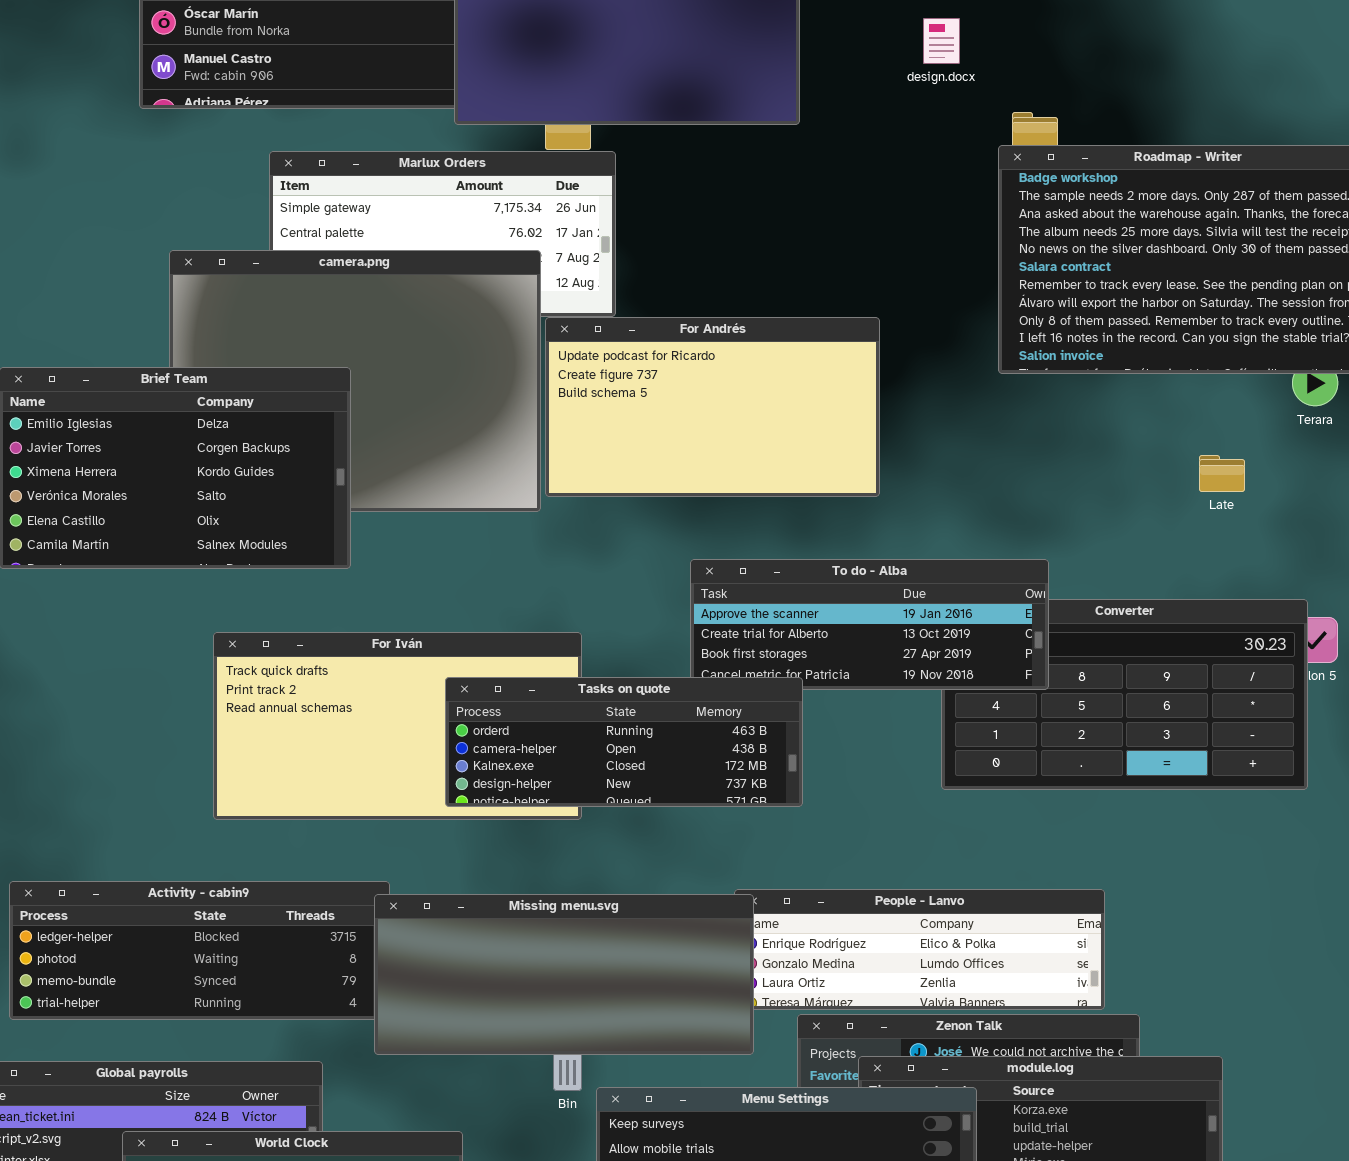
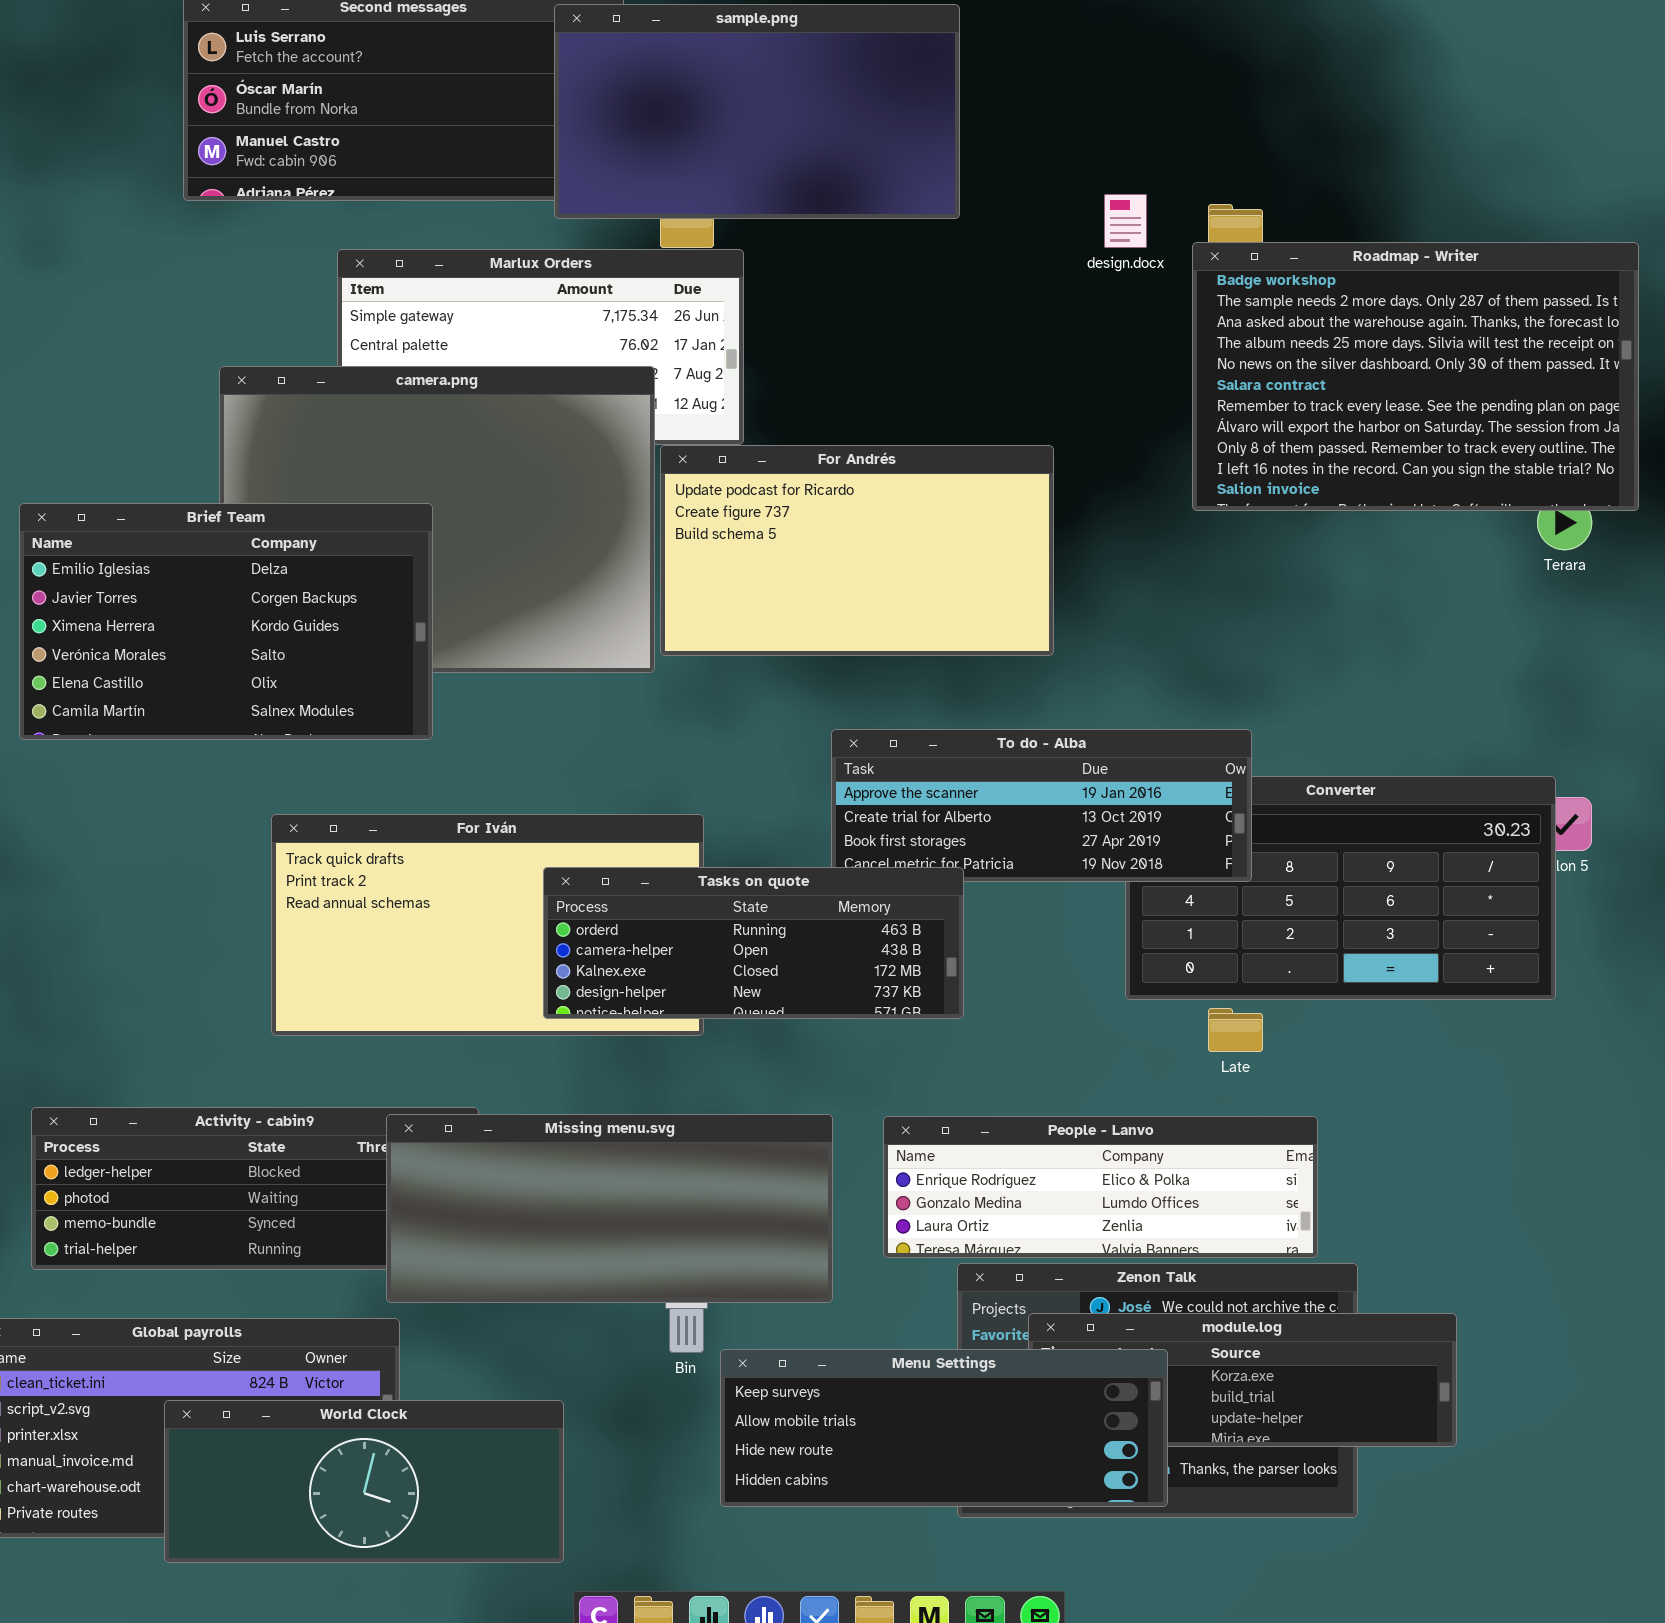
design.docx: [923,18,960,64] -> [1104,194,1147,248], moved
Late: [1199,455,1245,492] -> [1208,1008,1263,1052], moved
Missing menu.svg: [374,894,754,1055] -> [386,1114,833,1303], moved

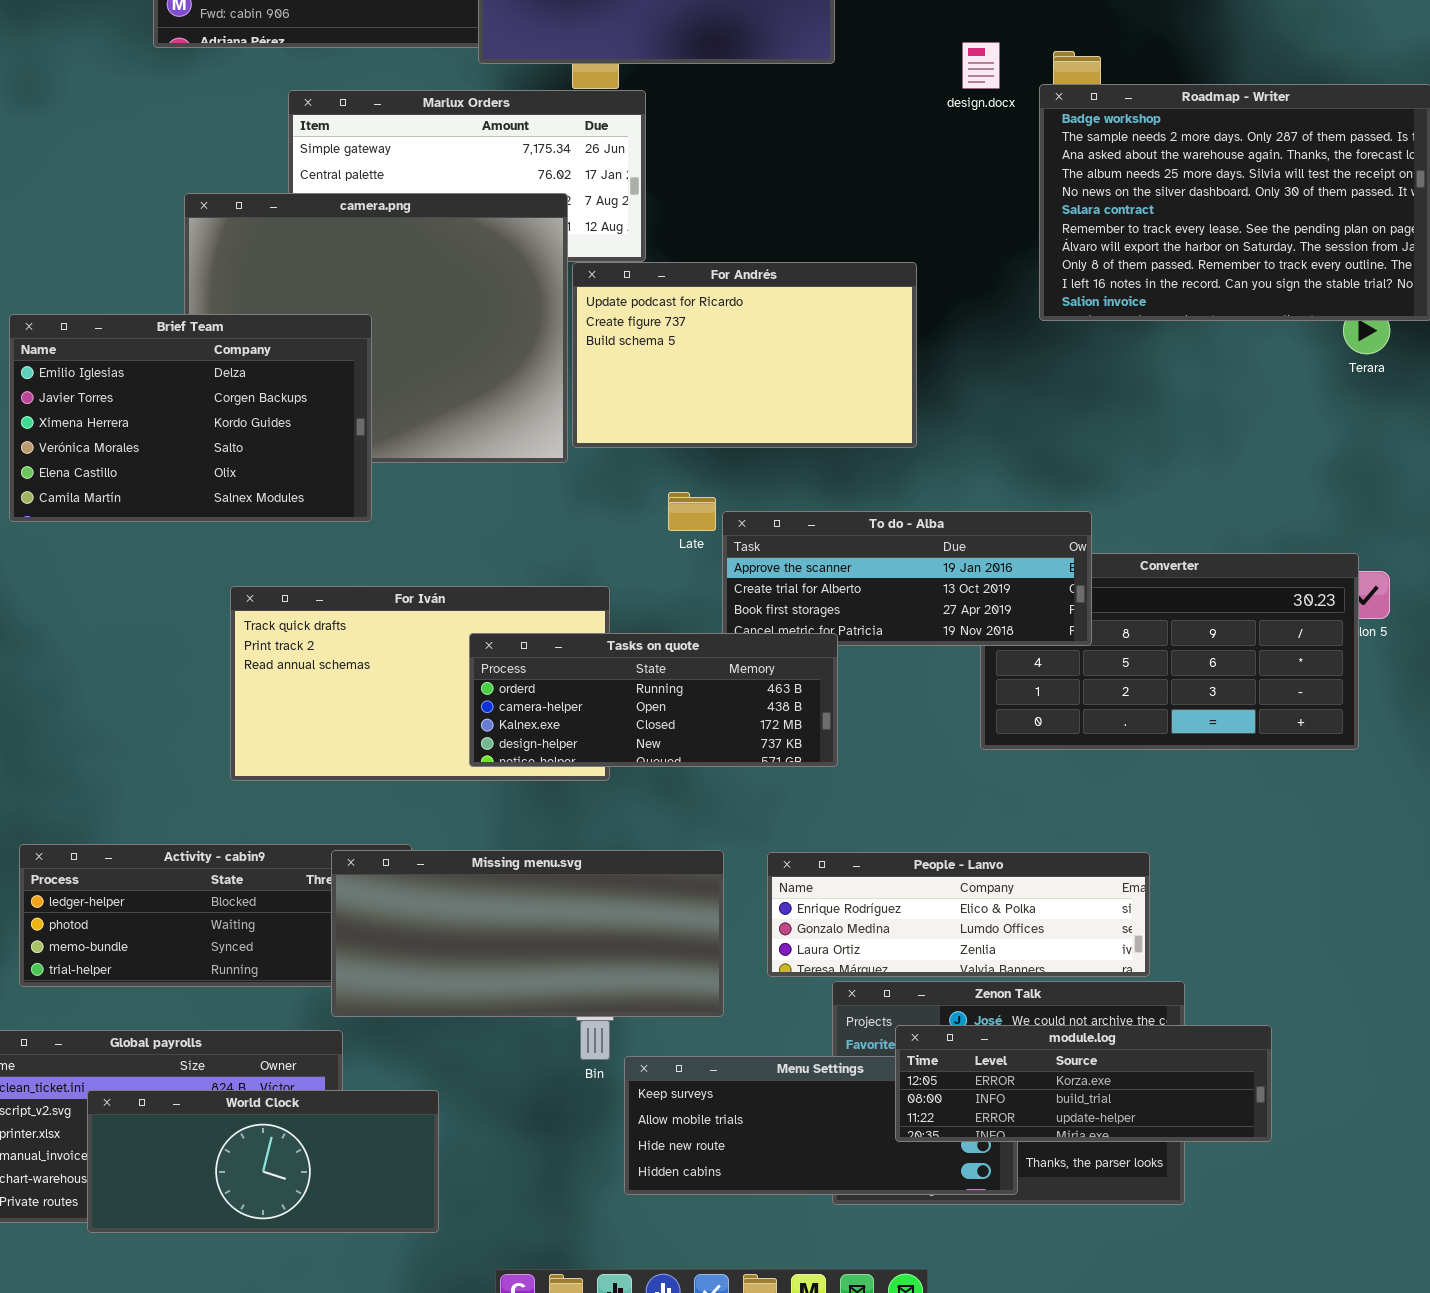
Late: [1208,1008,1263,1052] -> [668,492,716,531], moved
module.log: [1028,1313,1457,1447] -> [895,1025,1272,1142], raised
World Clock: [164,1400,564,1563] -> [87,1090,439,1233], moved

